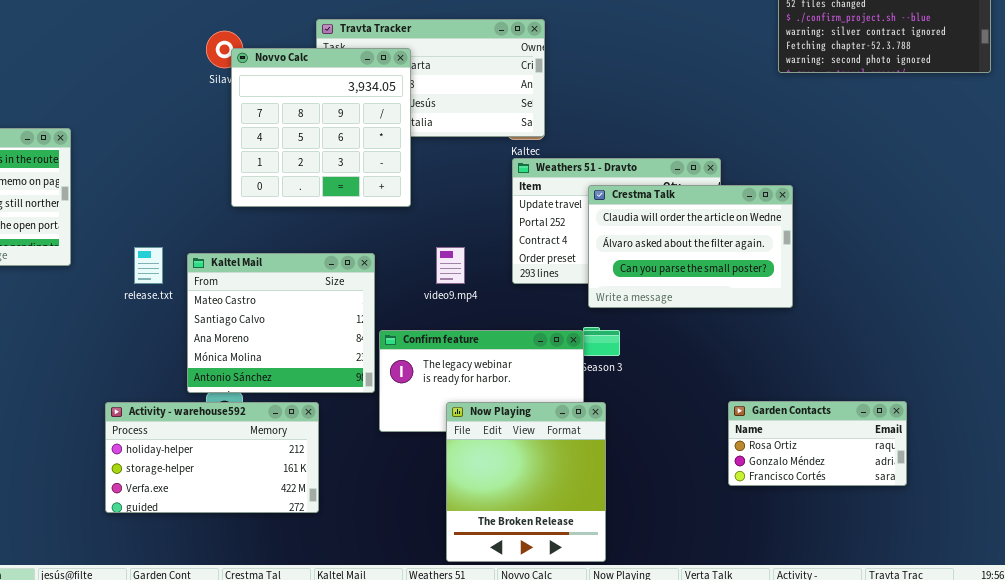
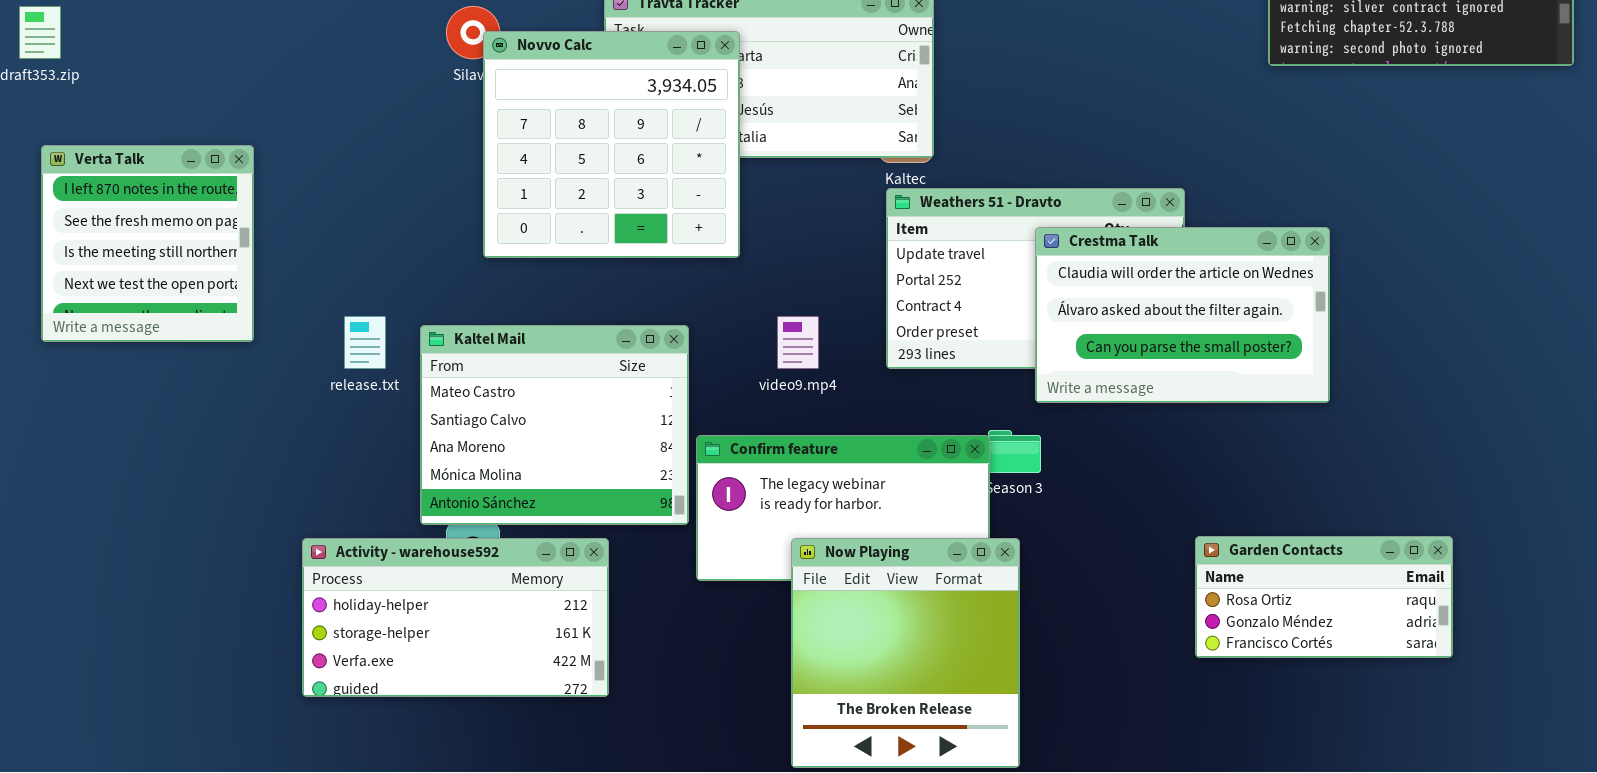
Crestma Talk: [588,185,793,308] -> [1035,227,1330,403], moved

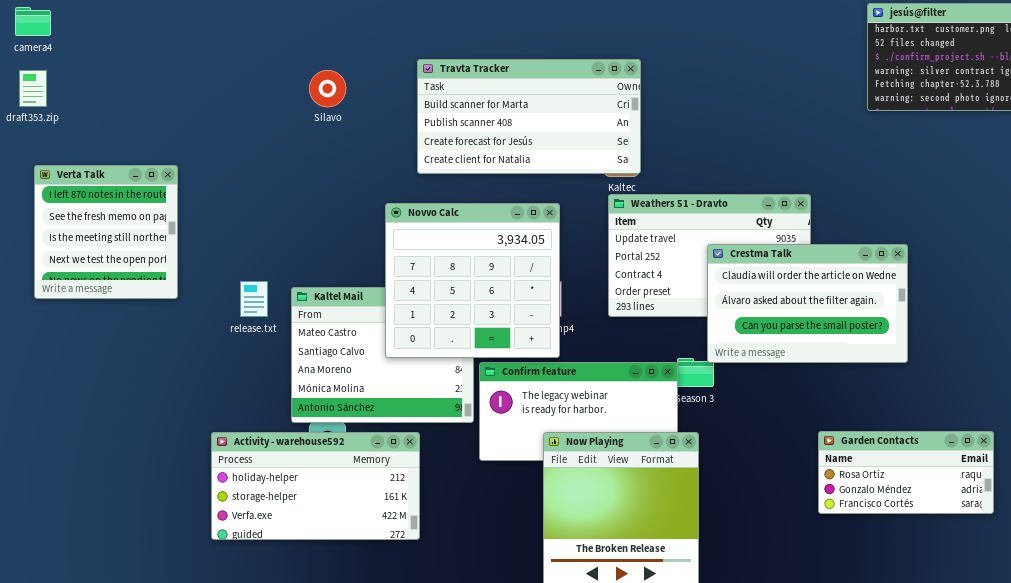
Novvo Calc: [483,31,740,258] -> [385,203,560,358], moved
Crestma Talk: [1035,227,1330,403] -> [707,244,908,363], moved

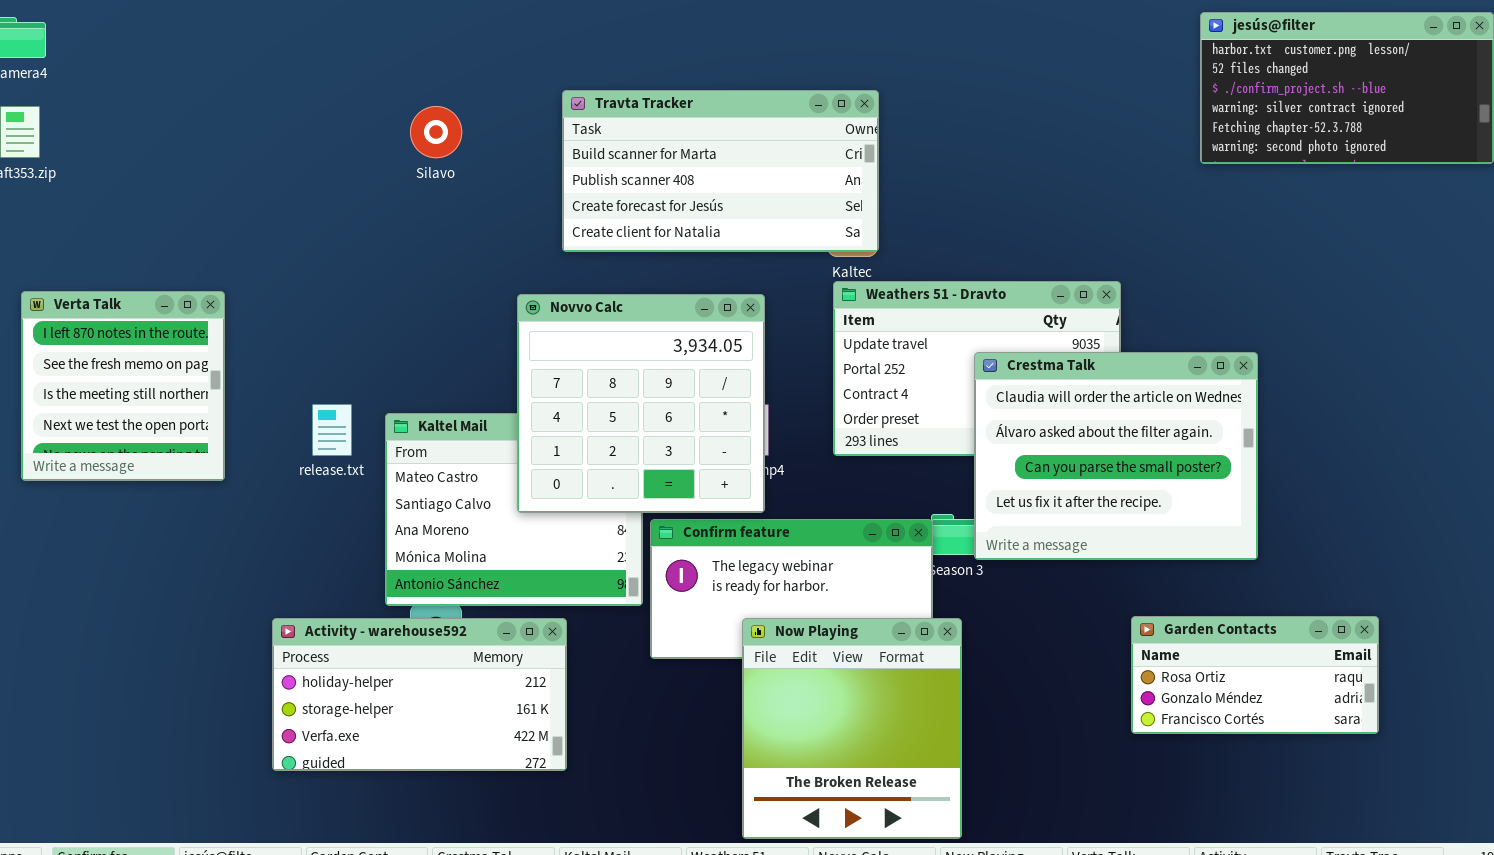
Verta Talk: [34,165,178,299] -> [21,291,225,481], moved
Crestma Talk: [707,244,908,363] -> [974,352,1258,560], resized

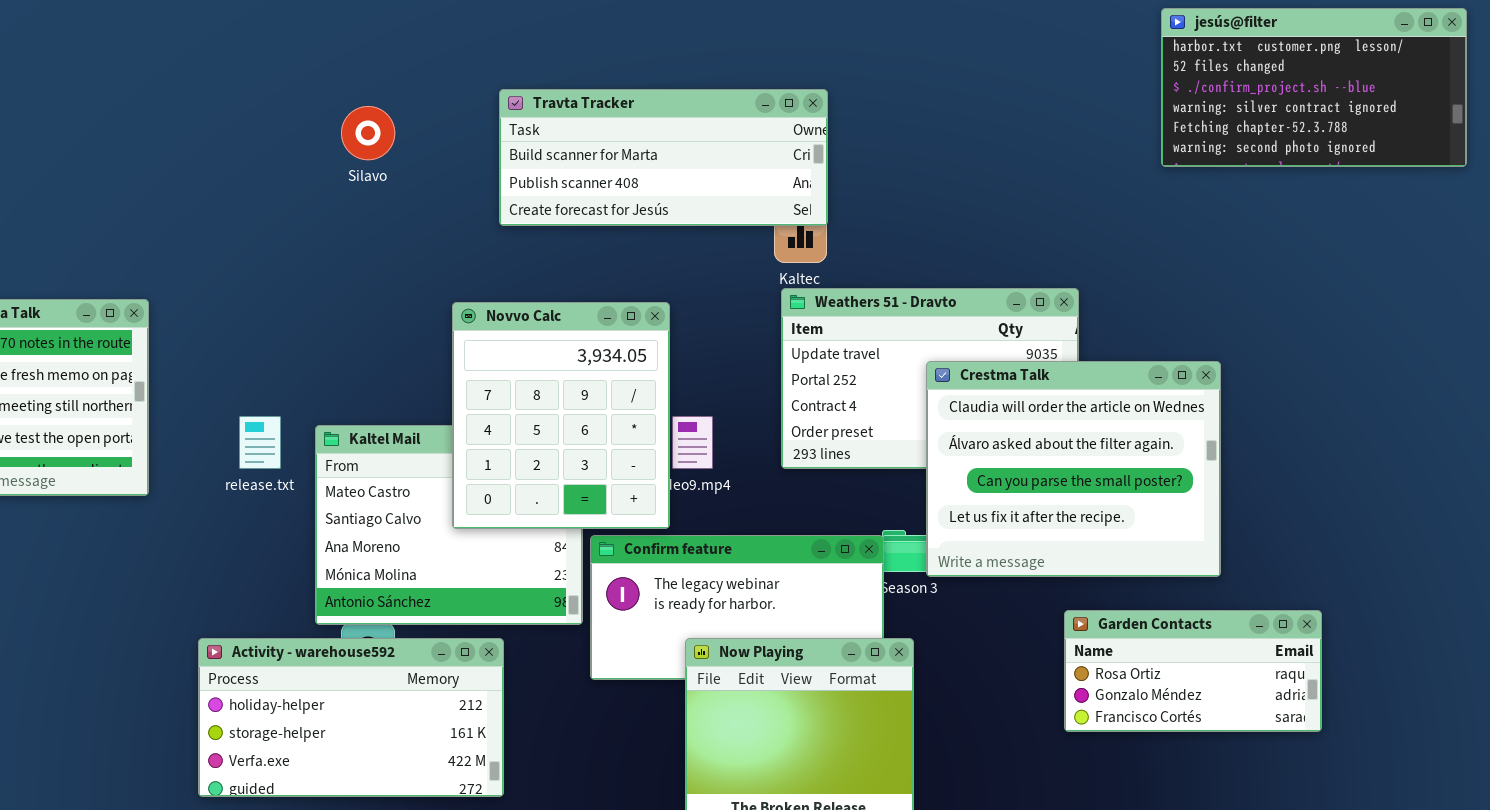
Travta Tracker: [562,90,879,252] -> [499,89,828,226], resized
Novvo Calc: [517,294,765,513] -> [452,302,670,529], resized
Garden Contacts: [1131,616,1379,734] -> [1064,610,1322,732], moved

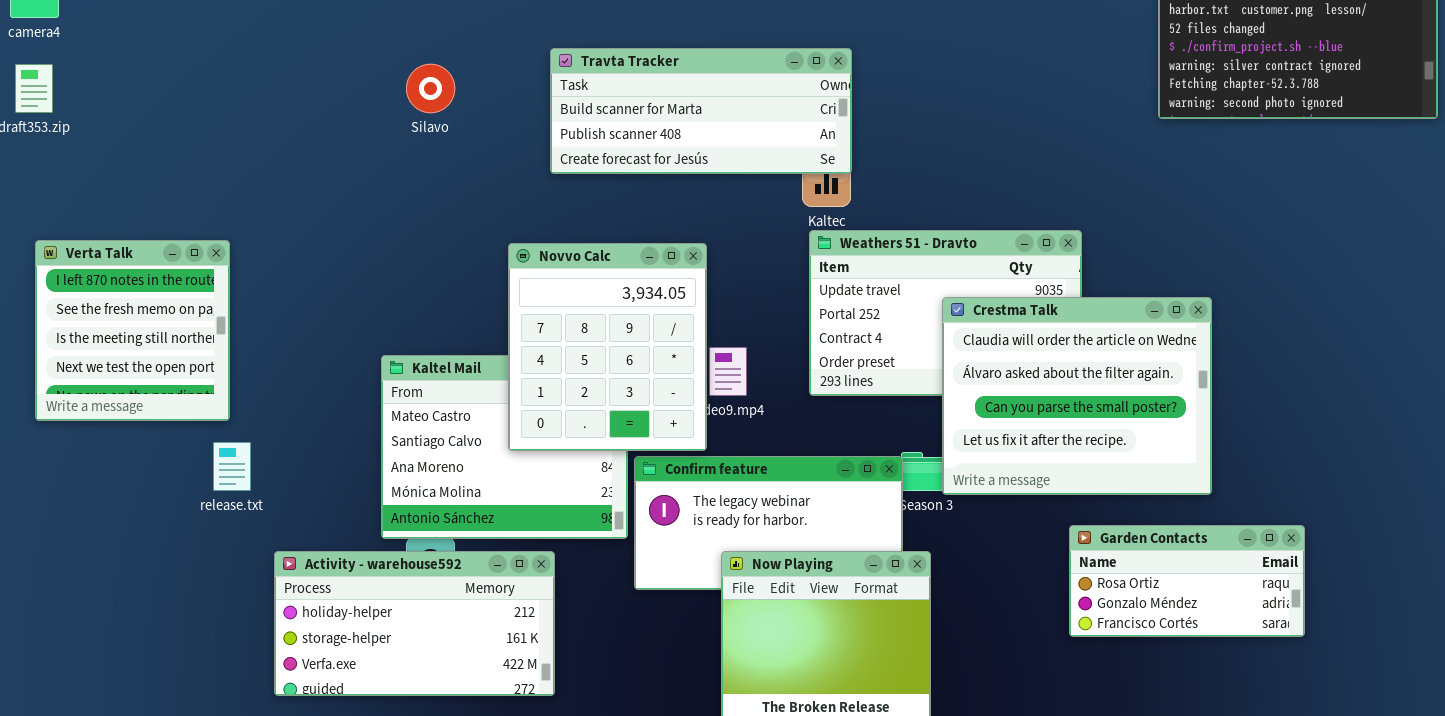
release.txt: [239,416,281,469] -> [213,442,251,491], moved

